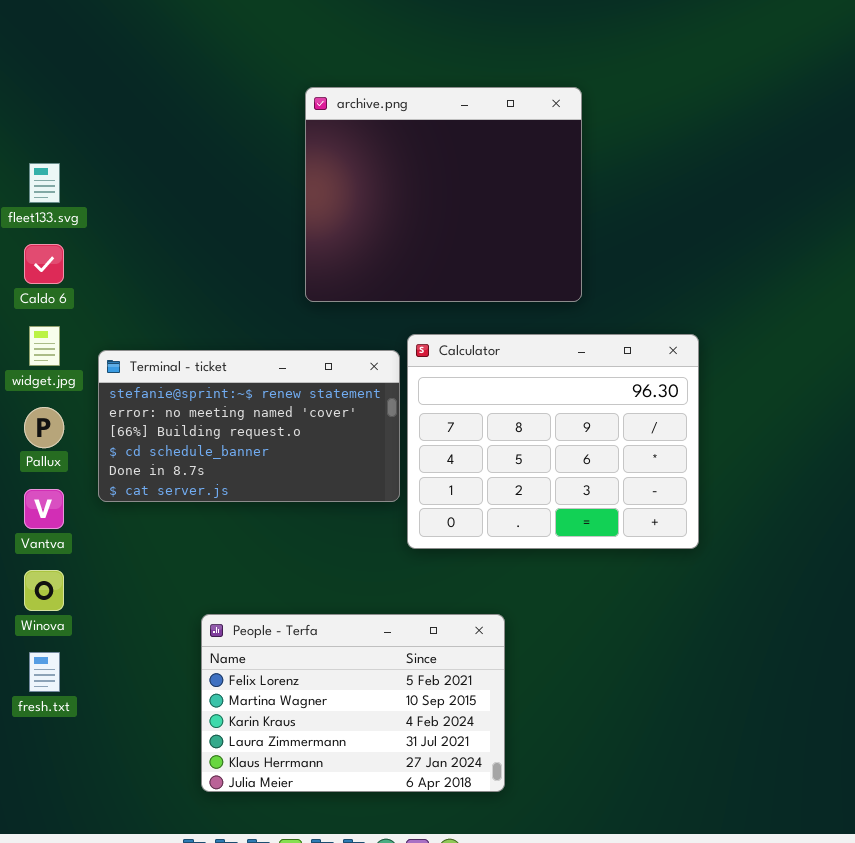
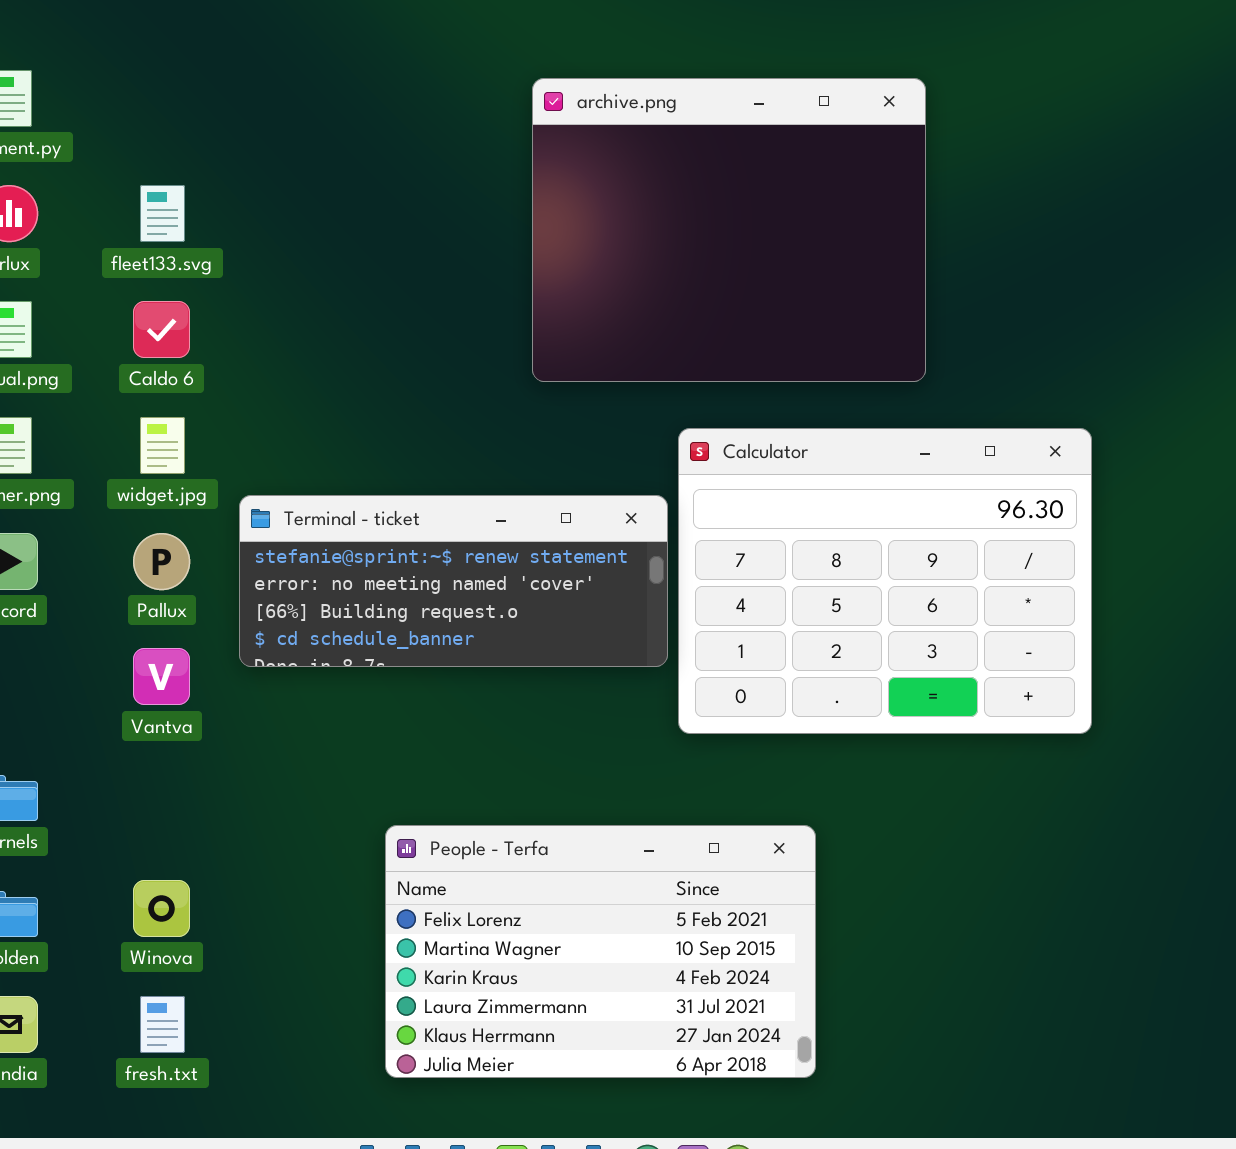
Terminal - ticket: [98,350,400,502] -> [239,495,668,667], resized
Winova: [24,570,64,611] -> [133,880,190,937], moved
fresh.txt: [29,652,60,692] -> [140,996,185,1053], moved

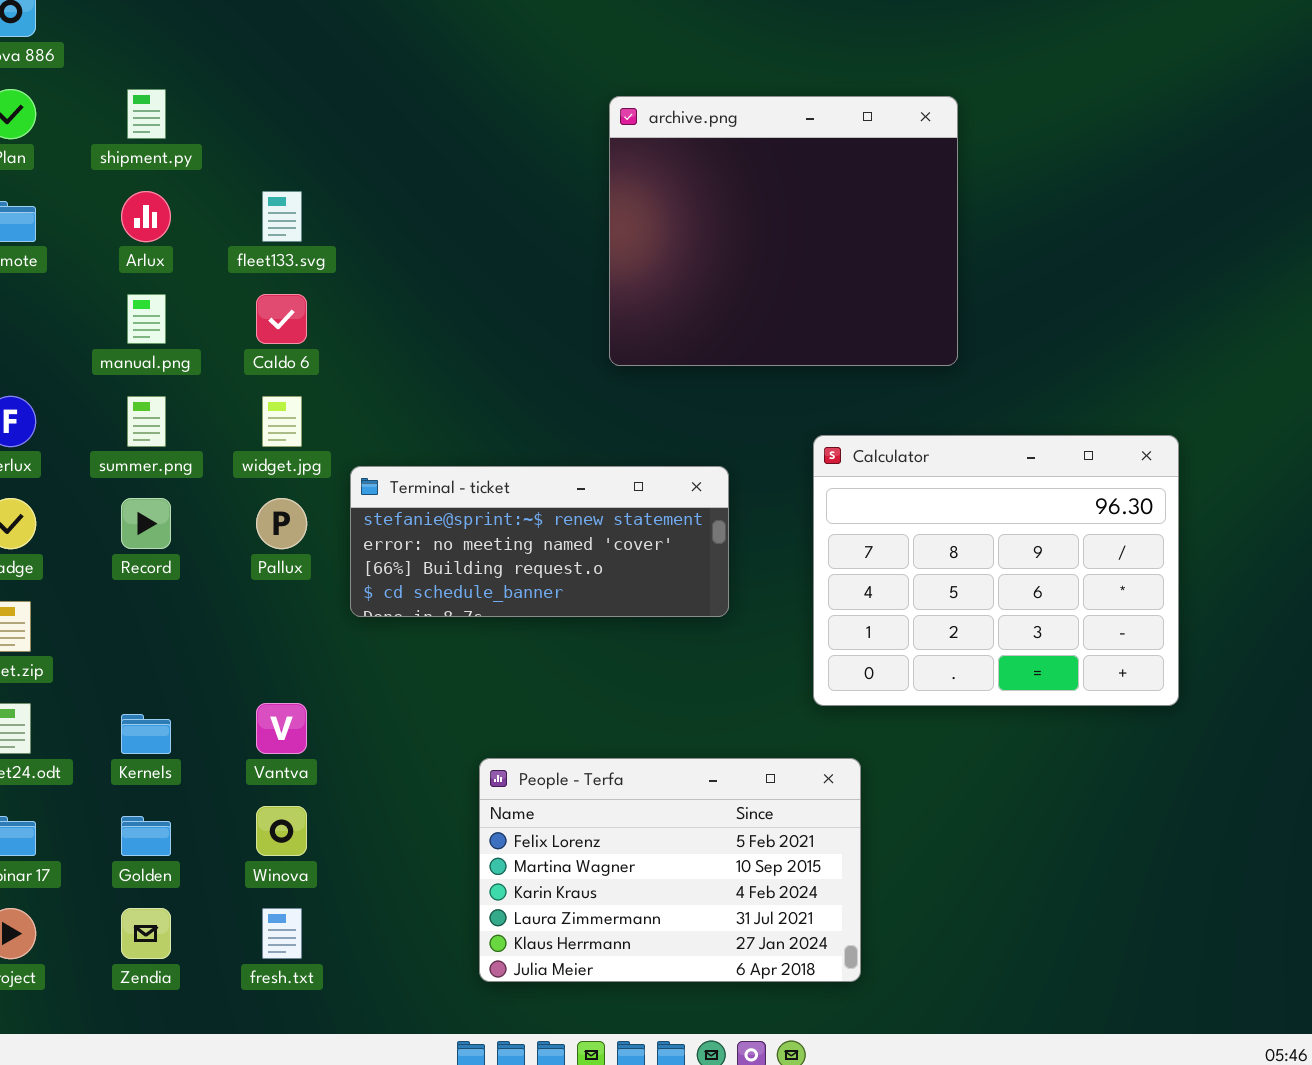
Calculator: [678,428,1092,734] -> [813,435,1179,706], moved
Vantva: [133,648,190,705] -> [256,703,307,754], moved

